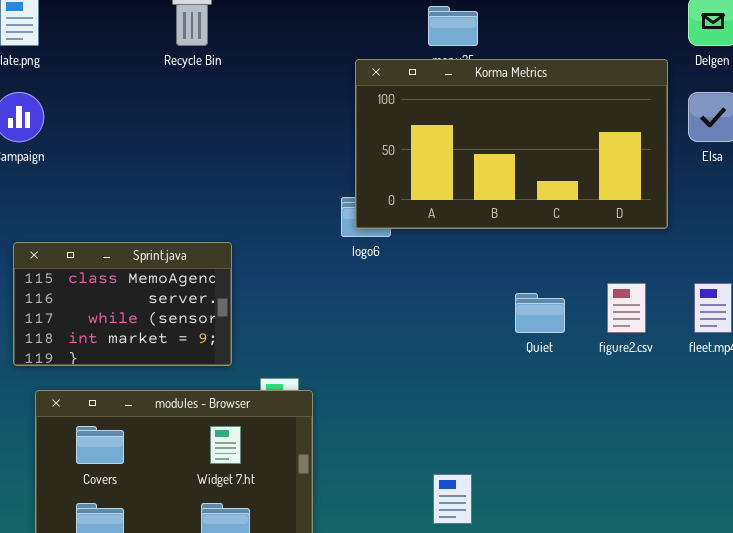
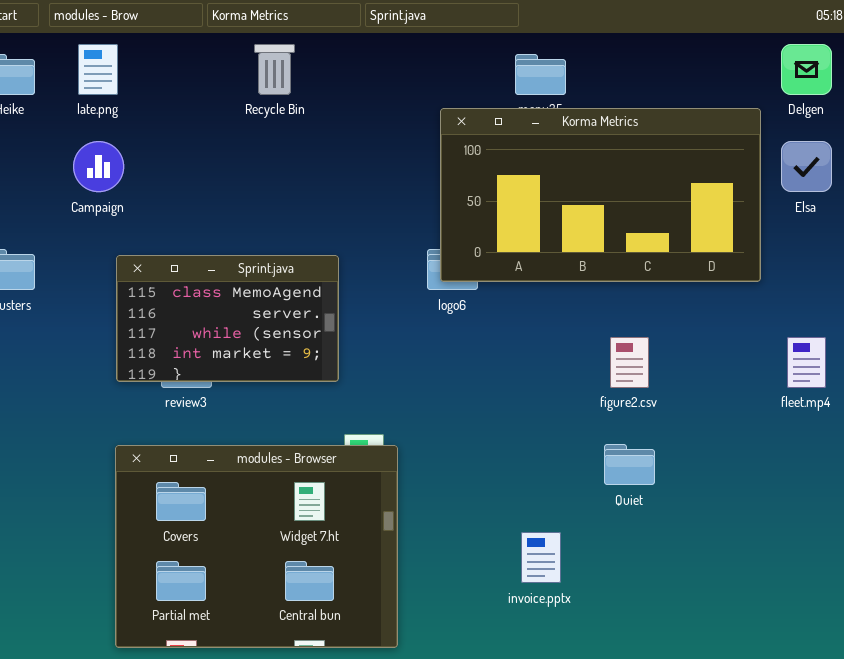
Sprint.java: [13,242,232,366] -> [116,255,339,382], moved
figure2.csv: [607,283,646,333] -> [610,337,649,388], moved
Quiet: [515,293,565,333] -> [604,444,655,485], moved

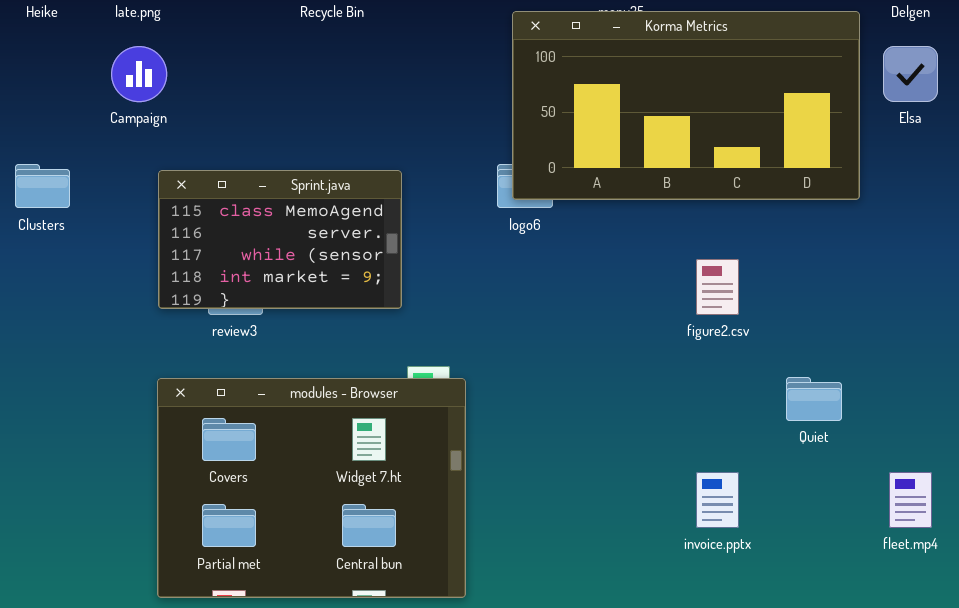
fleet.mp4: [787,337,826,388] -> [889,472,932,528], moved
Quiet: [604,444,655,485] -> [786,377,842,421], moved
invoice.pptx: [521,532,561,583] -> [696,472,739,528], moved

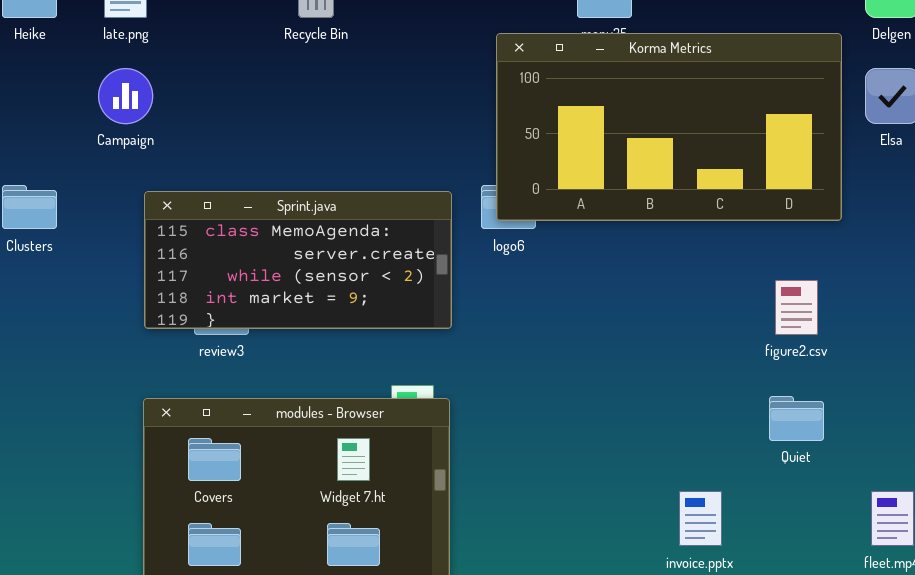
Sprint.java: [158,170,402,309] -> [144,191,452,329], resized
figure2.csv: [696,259,739,315] -> [775,280,818,335], moved

